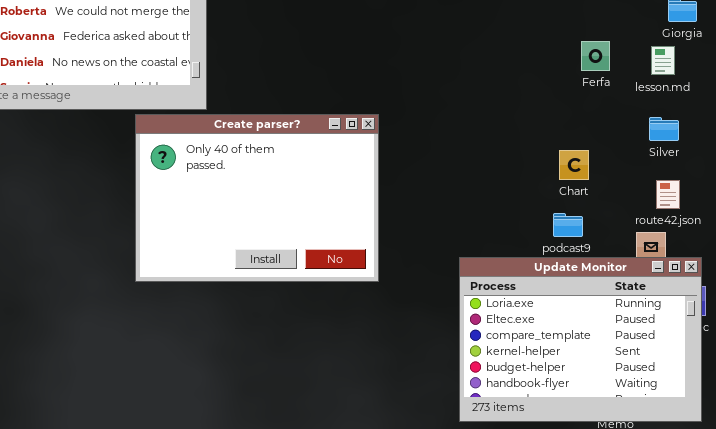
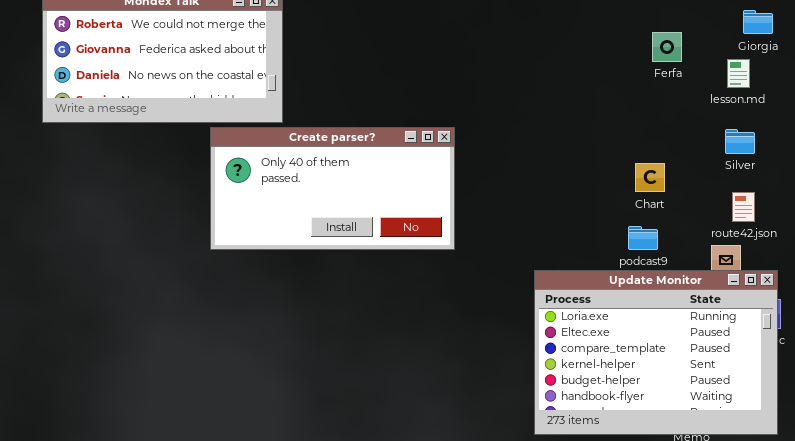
Ferfa: [581,41,610,71] -> [652,32,682,62], moved
Create parser?: [135,114,379,282] -> [210,127,455,250], resized

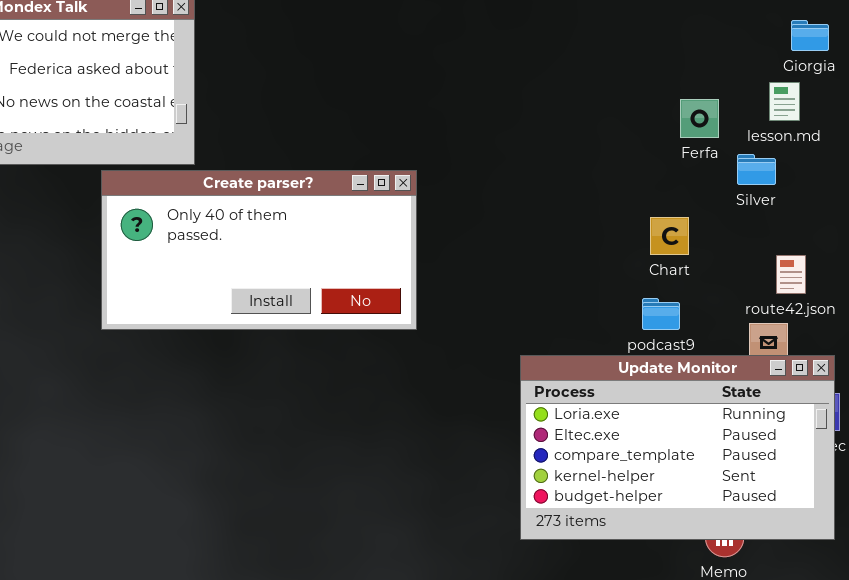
Ferfa: [652,32,682,62] -> [680,99,719,138], moved
Silver: [725,129,755,154] -> [737,154,776,185], moved
Update Monitor: [534,270,778,435] -> [520,355,835,540], resized

